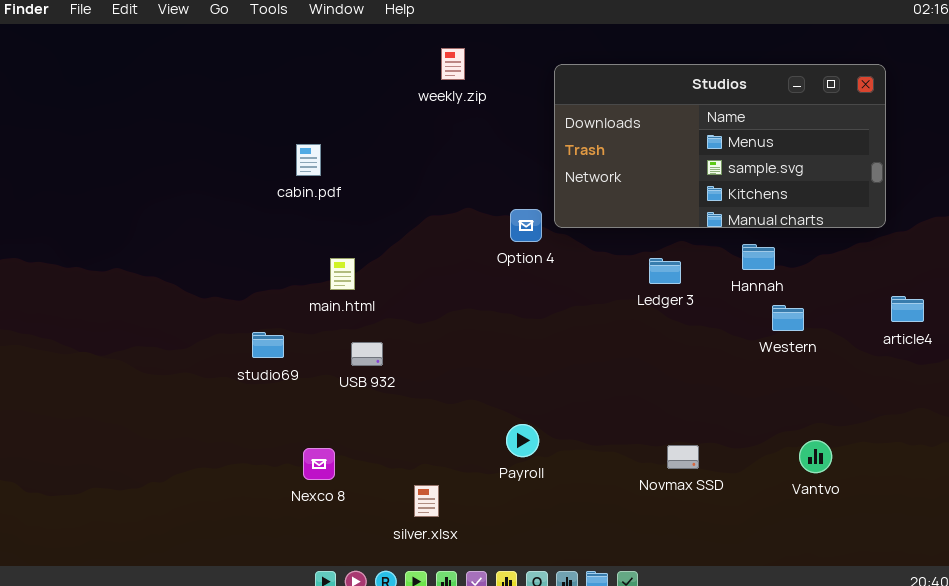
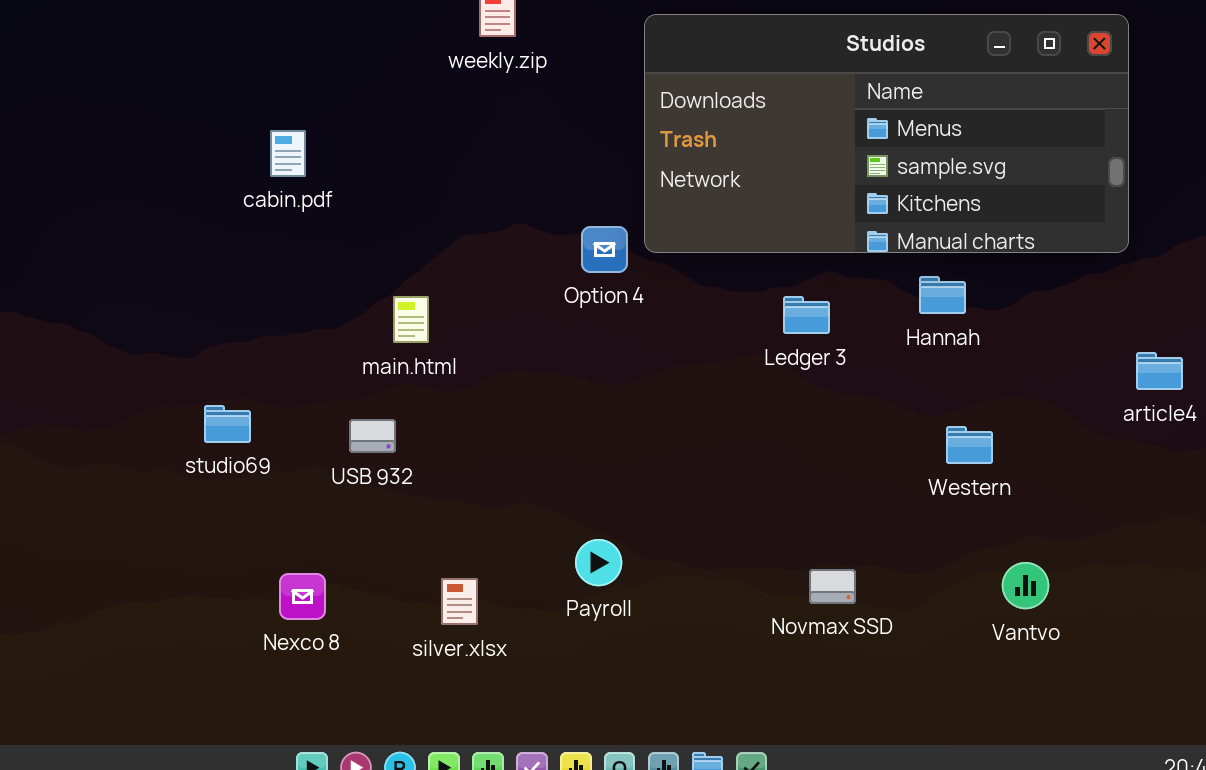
main.html: [330,258,355,290] -> [393,296,429,343], moved
Western: [772,305,804,331] -> [946,426,993,464], moved
silver.xlsx: [414,485,439,517] -> [441,578,478,625], moved

